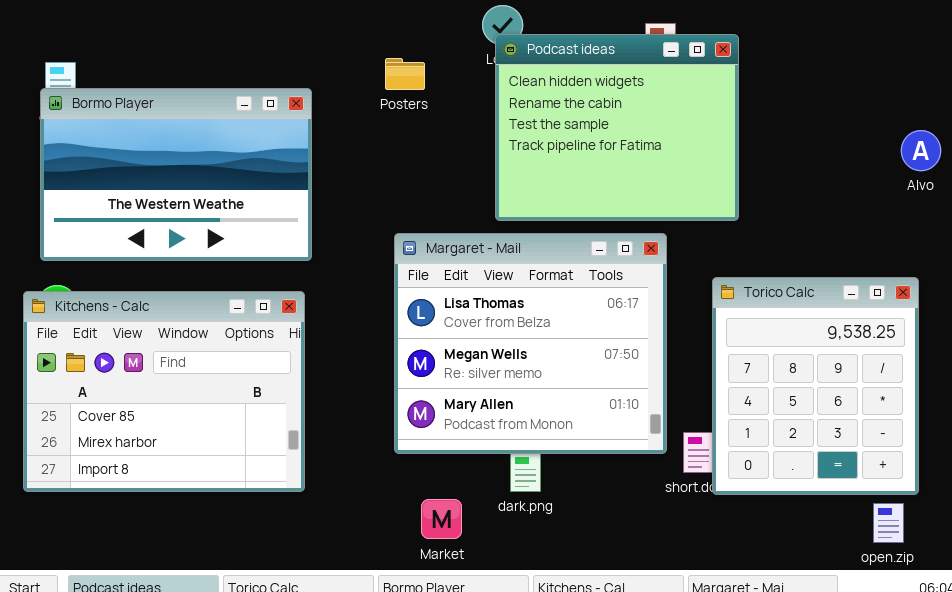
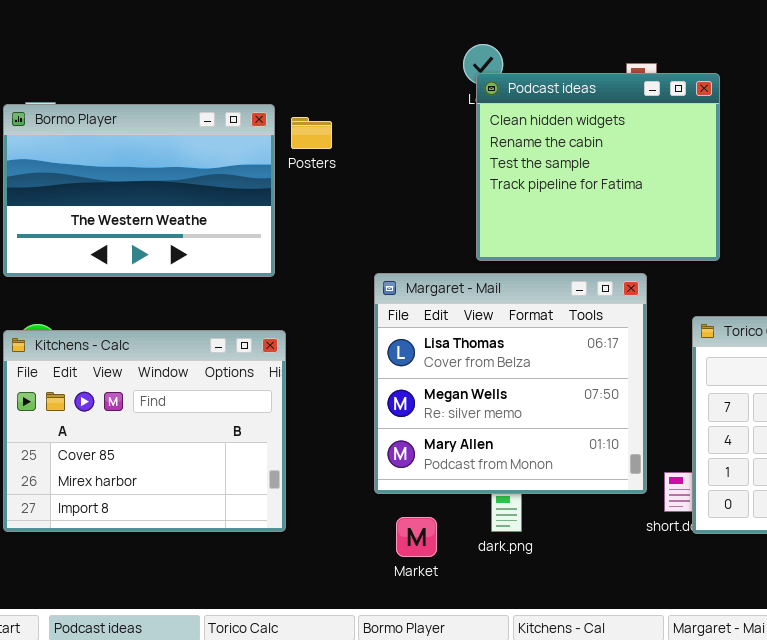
Posters: [385,58,425,90] -> [291,117,332,149], moved
Bormo Player: [40,88,312,261] -> [3,104,275,277], moved
Market: [421,499,462,539] -> [396,517,437,557], moved

